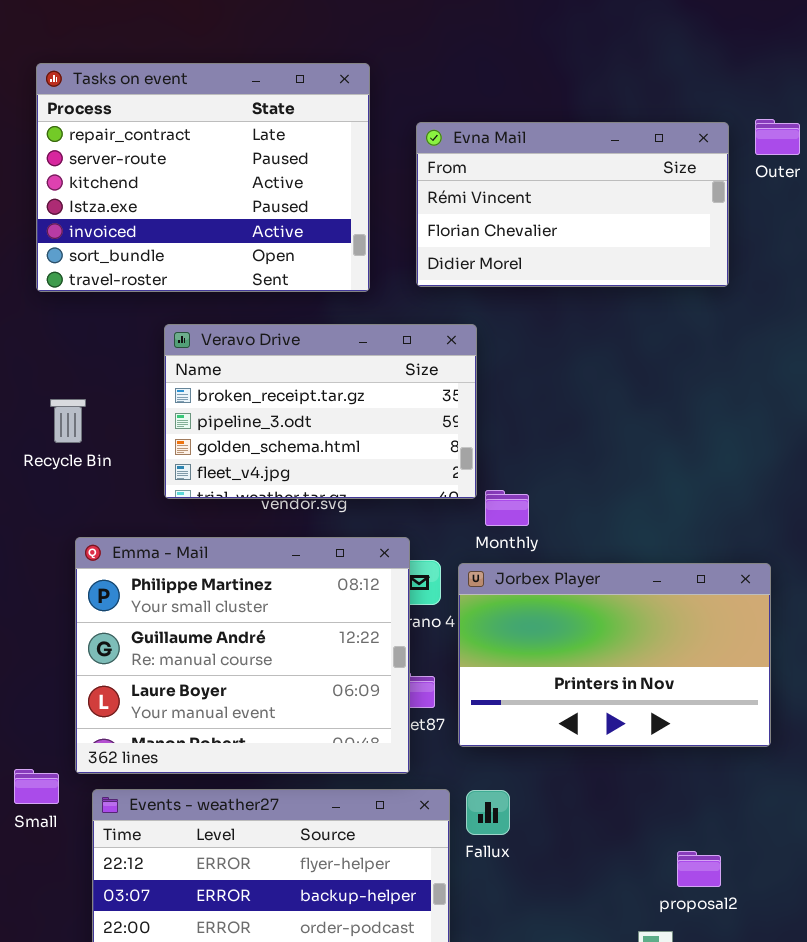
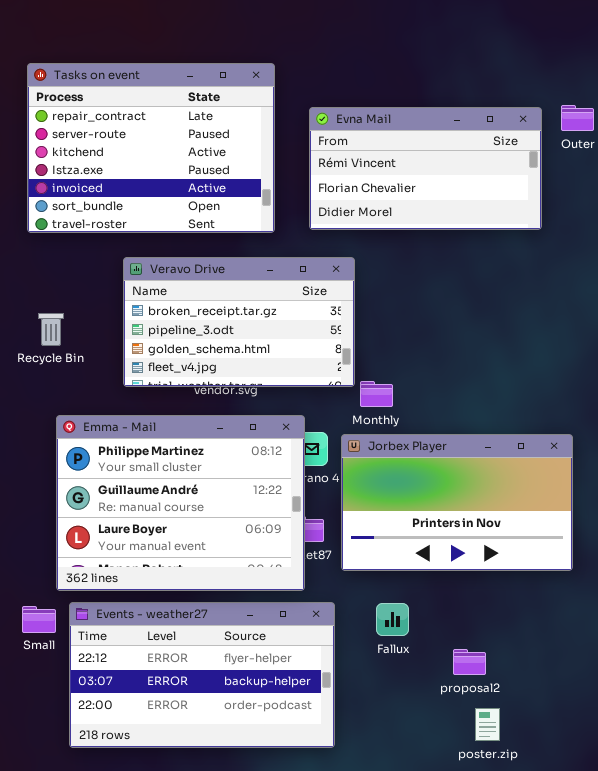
Small: [14,769,59,804] -> [22,606,56,633], moved
Fallux: [466,790,510,835] -> [376,603,409,636], moved
proposal2: [677,851,721,887] -> [453,649,486,675], moved

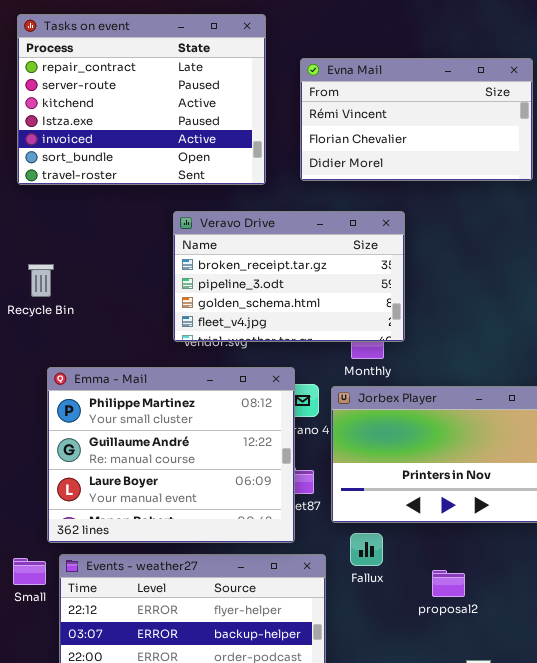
Veravo Drive: [123,257,355,387] -> [173,211,405,342], moved
Fallux: [376,603,409,636] -> [350,533,383,566], moved
proposal2: [453,649,486,675] -> [432,570,465,597], moved

